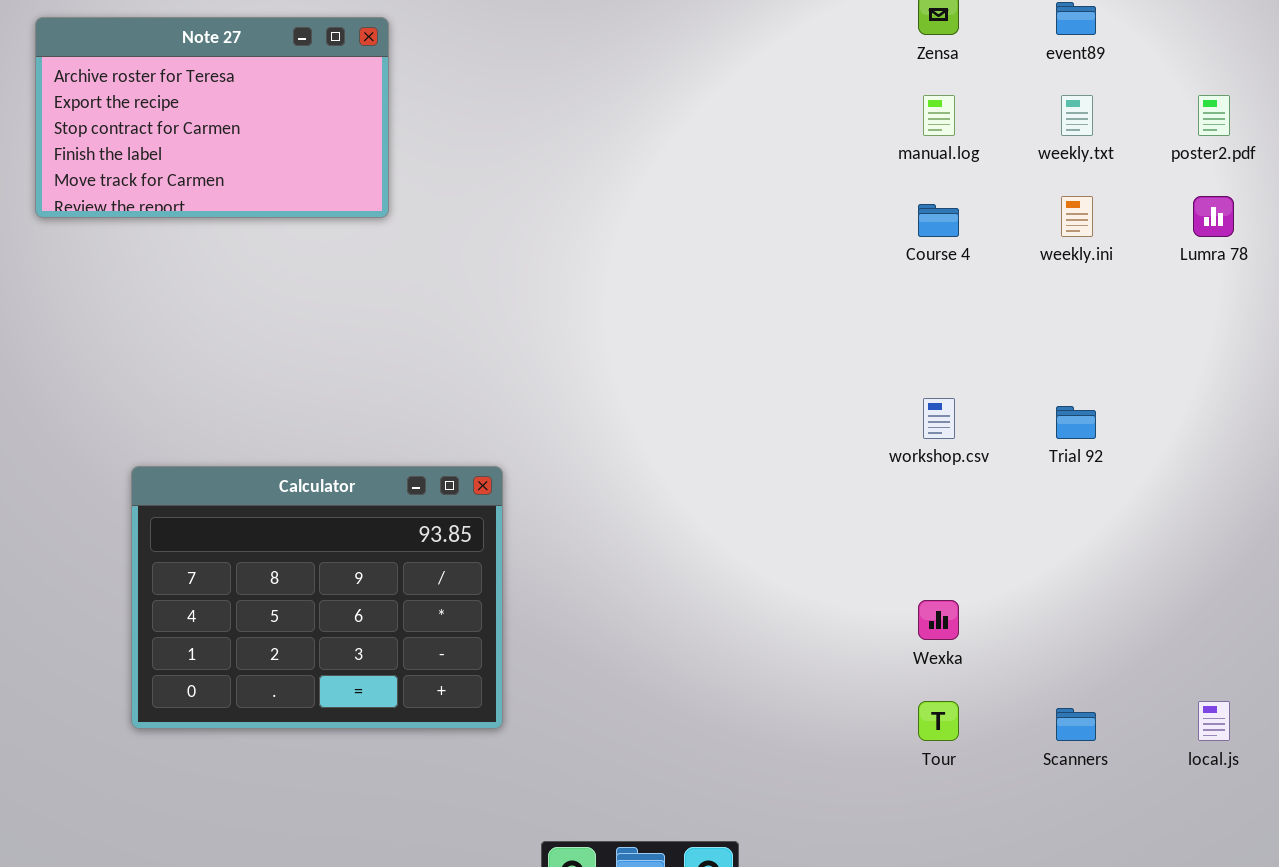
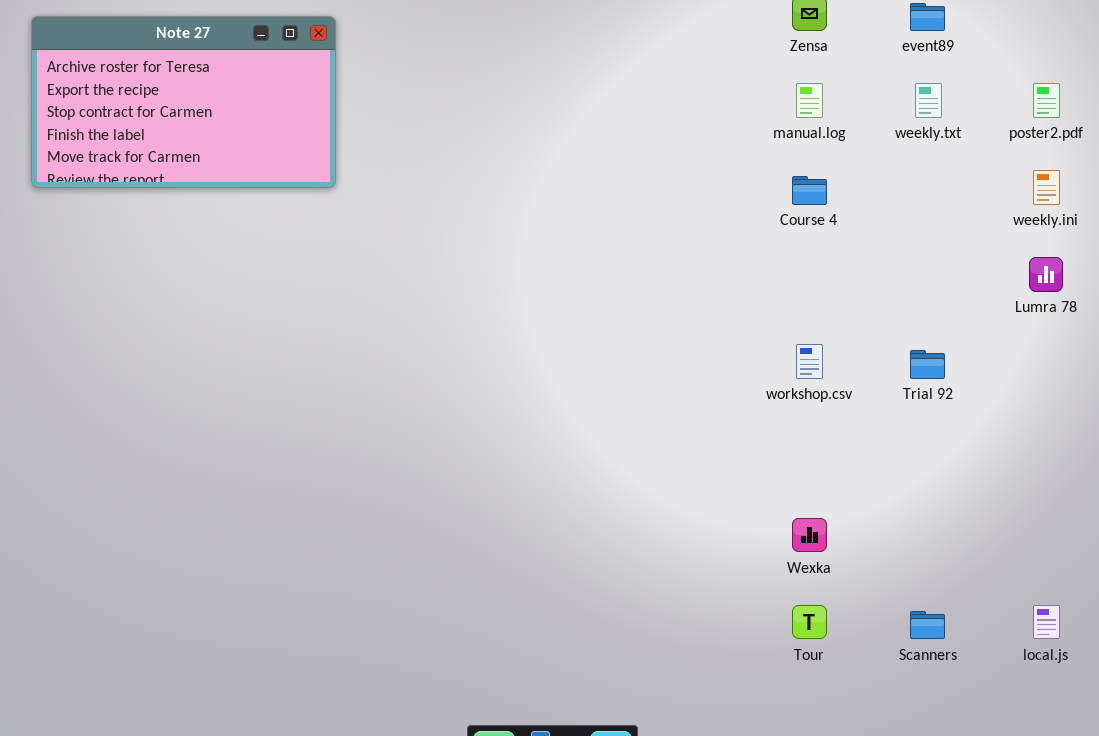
weekly.ini: [1061,196,1093,237] -> [1033,170,1060,205], moved
Lumra 78: [1193,196,1234,237] -> [1029,257,1063,292], moved
Calculator: [131,466,503,729] -> none, closed

